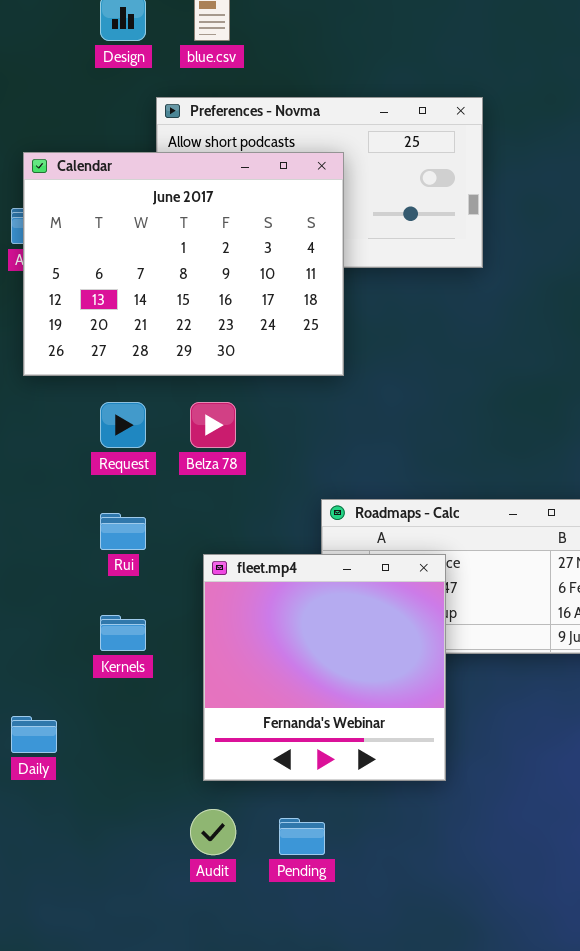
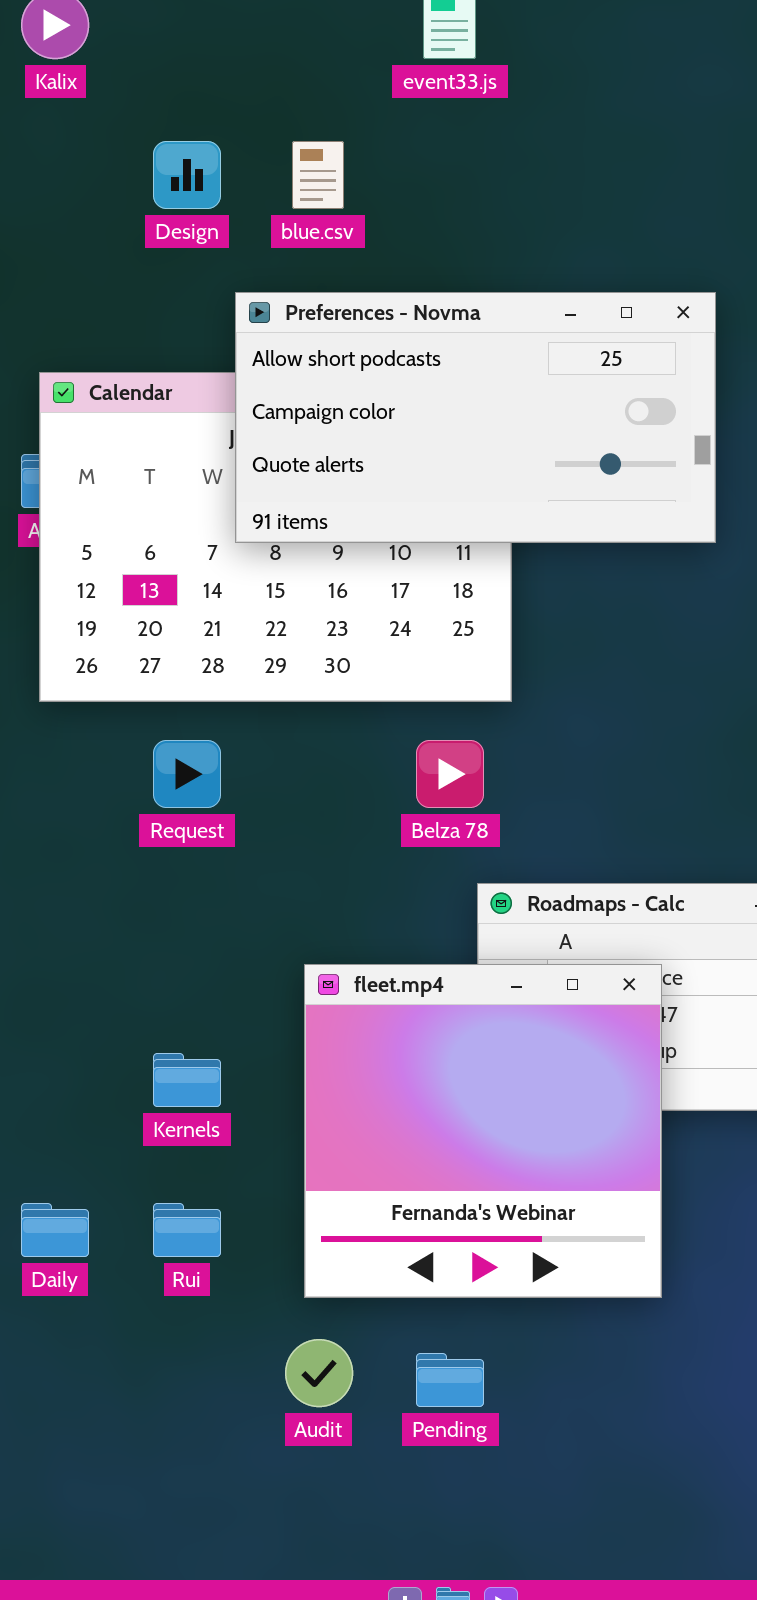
Preferences - Novma: [156,97,483,268] -> [235,292,716,543], raised
Belza 78: [190,402,236,448] -> [416,740,484,808], moved
Rui: [100,513,146,550] -> [153,1203,221,1257], moved

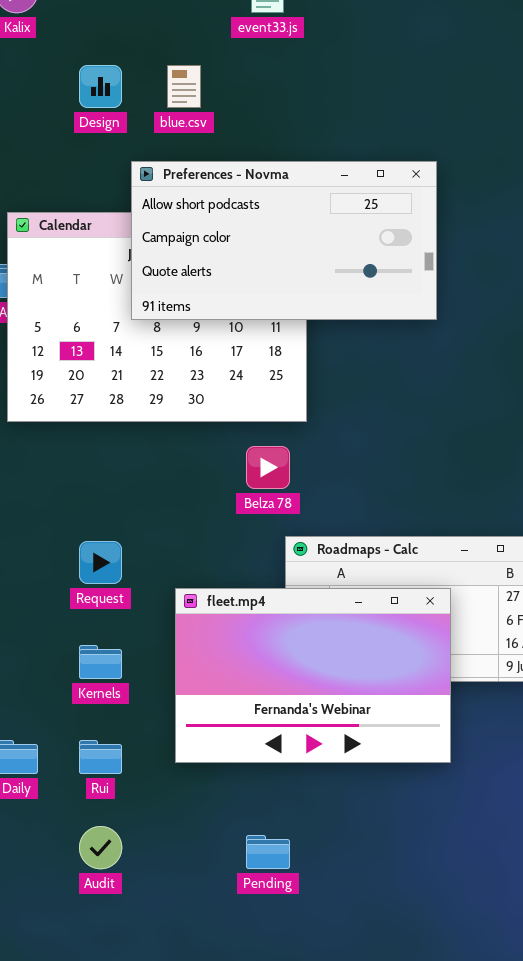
Request: [153,740,221,808] -> [79,541,122,584], moved
fleet.mp4: [304,964,662,1298] -> [175,588,451,763], resized
Audit: [285,1339,353,1407] -> [79,826,122,869], moved

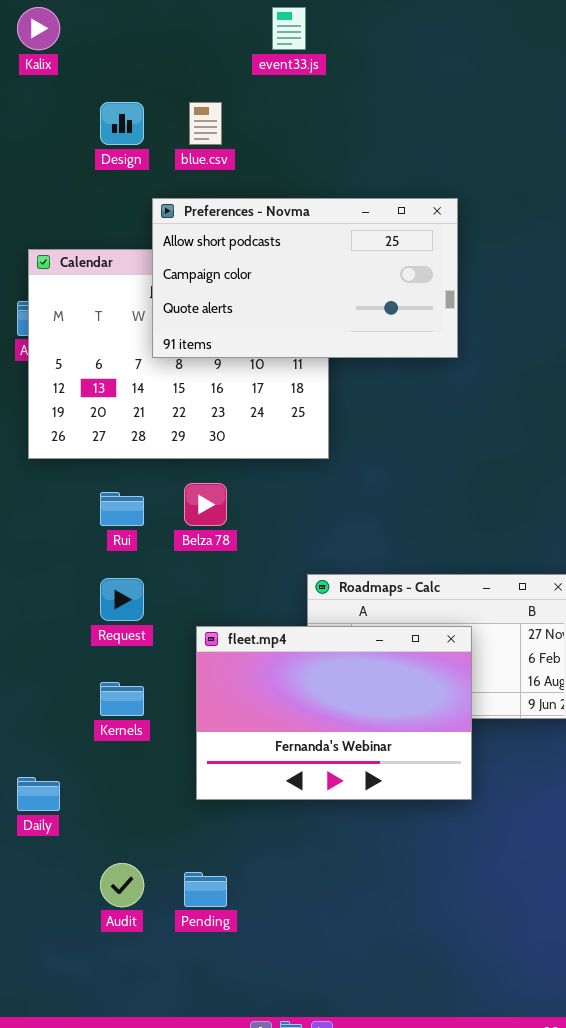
Belza 78: [246,446,290,489] -> [184,483,227,526], moved
Rui: [79,740,122,774] -> [100,492,144,526], moved
Pending: [246,835,290,869] -> [184,872,227,907], moved

